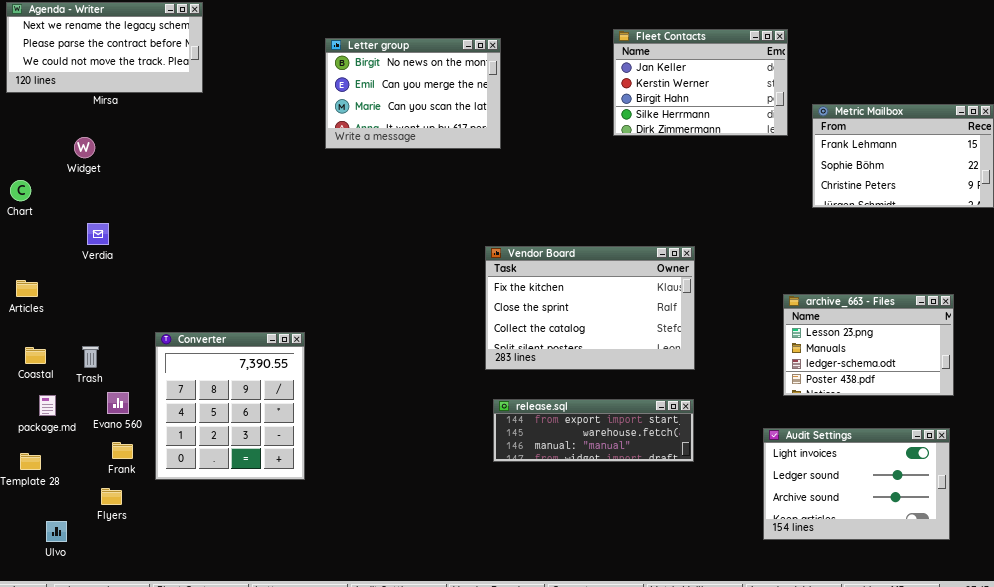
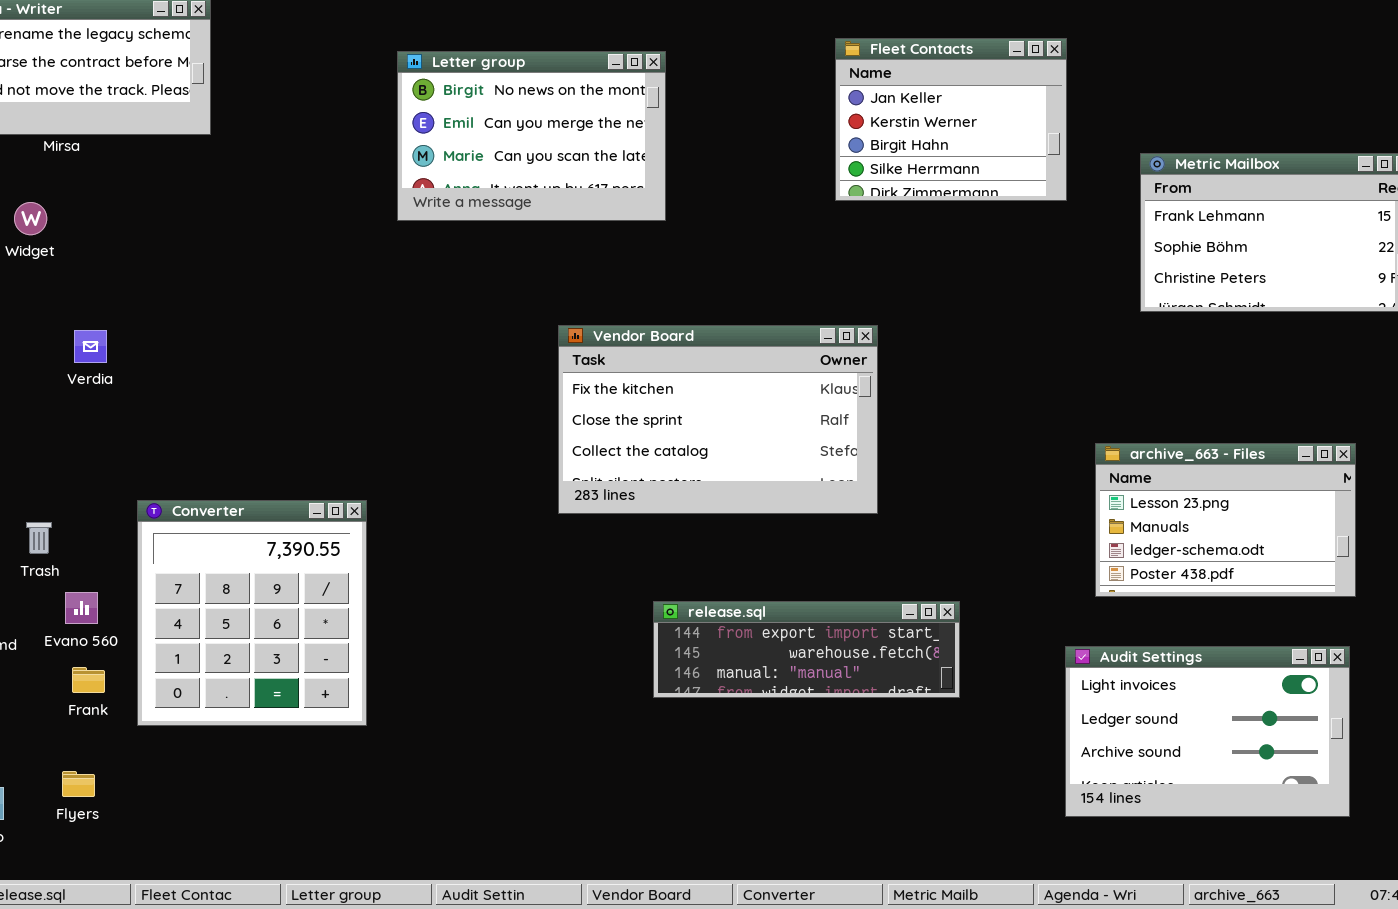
Fleet Contacts: [613,29,788,136] -> [835,38,1067,201], resized
Verdia: [87,223,109,245] -> [74,330,107,363], moved
Vendor Board: [485,246,695,370] -> [558,325,878,514], moved
Flyers: [101,488,122,505] -> [62,771,95,797], moved

